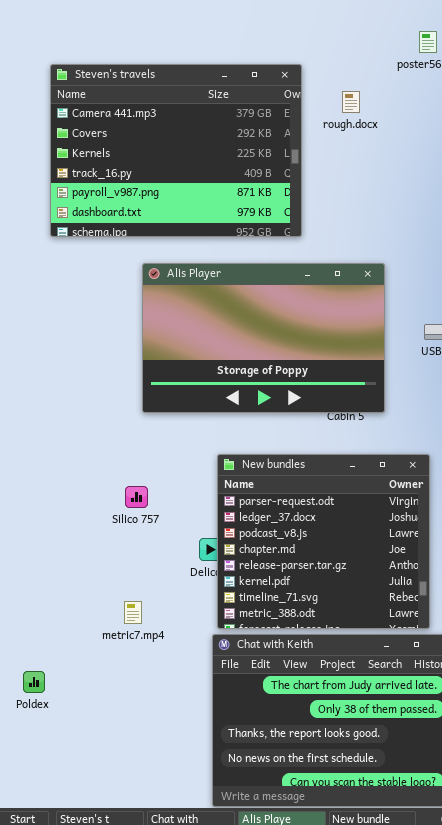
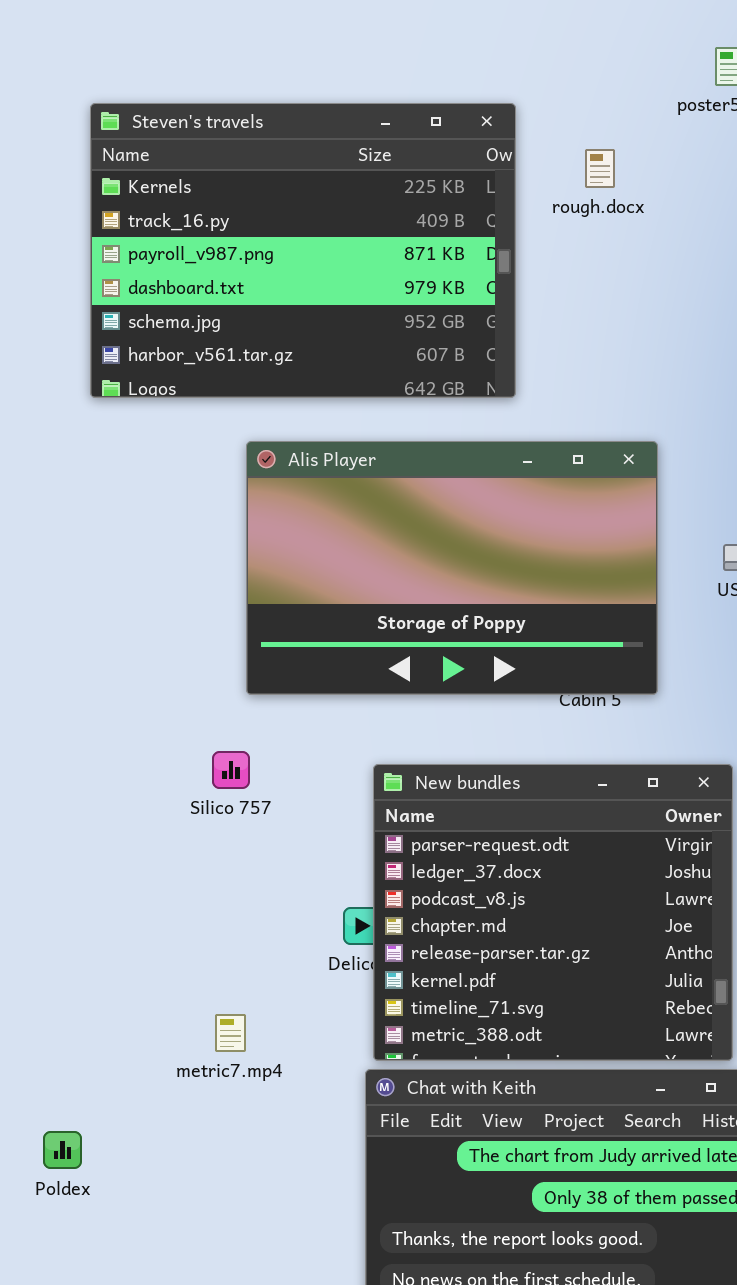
Steven's travels: [50,64,302,237] -> [90,103,516,398], scrolled down 2 rows
Silico 757: [125,486,148,508] -> [212,751,250,789], moved

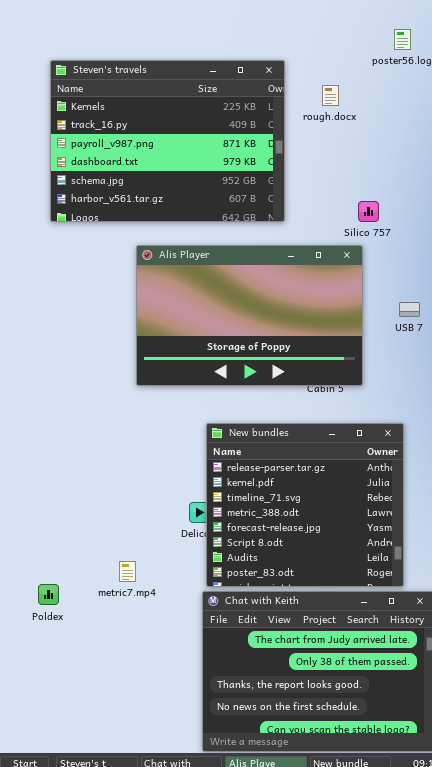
Silico 757: [212,751,250,789] -> [358,201,379,222], moved
New bundles: [373,764,733,1061] -> [206,423,404,587], scrolled down 4 rows
Poldex: [43,1131,82,1169] -> [38,584,59,605], moved

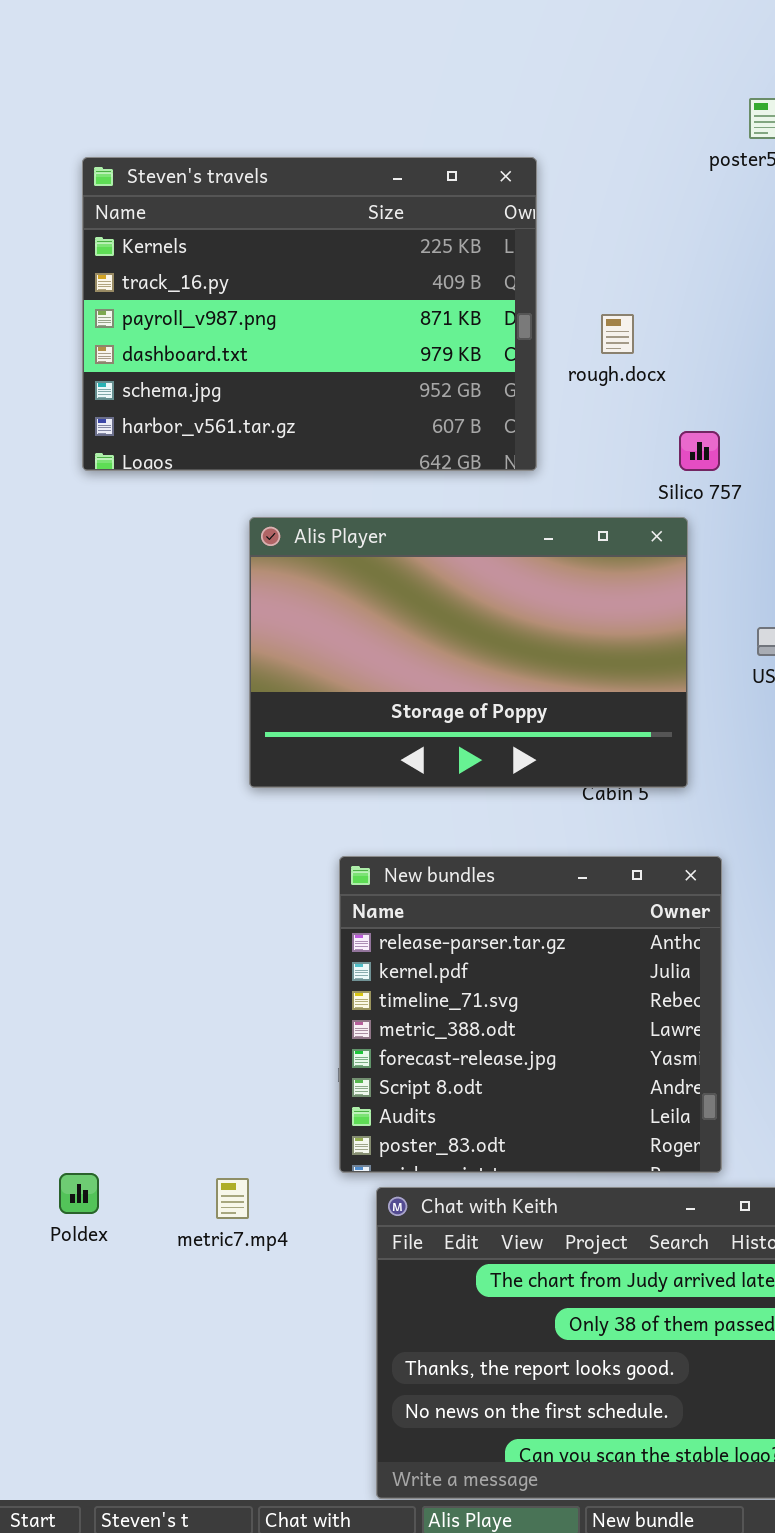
rough.docx: [322,85,339,106] -> [601,314,634,354], moved
New bundles: [206,423,404,587] -> [339,856,722,1173], moved
metric7.mp4: [119,561,136,582] -> [216,1178,249,1219], moved

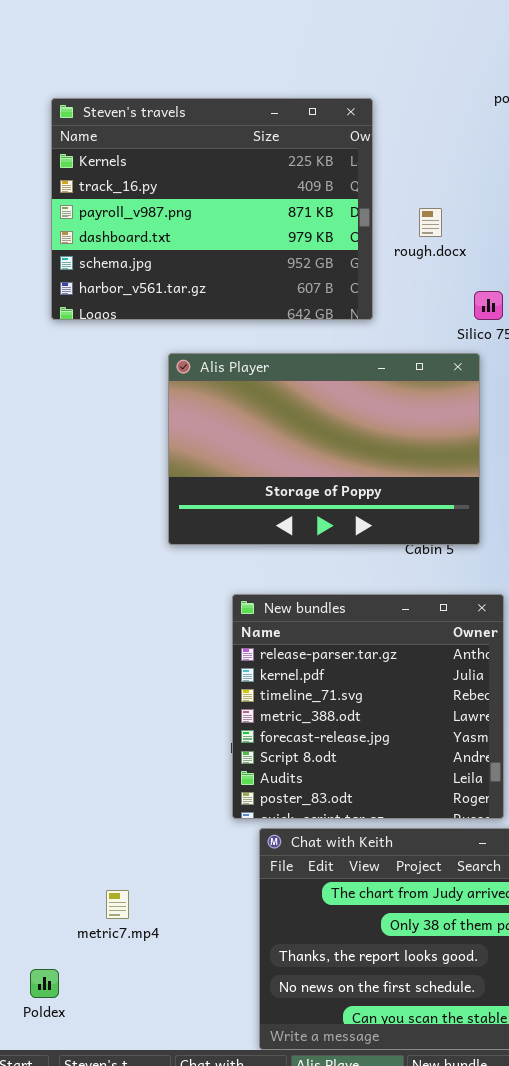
Poldex: [59,1173,99,1214] -> [30,969,59,998], moved
metric7.mp4: [216,1178,249,1219] -> [106,890,129,919], moved

